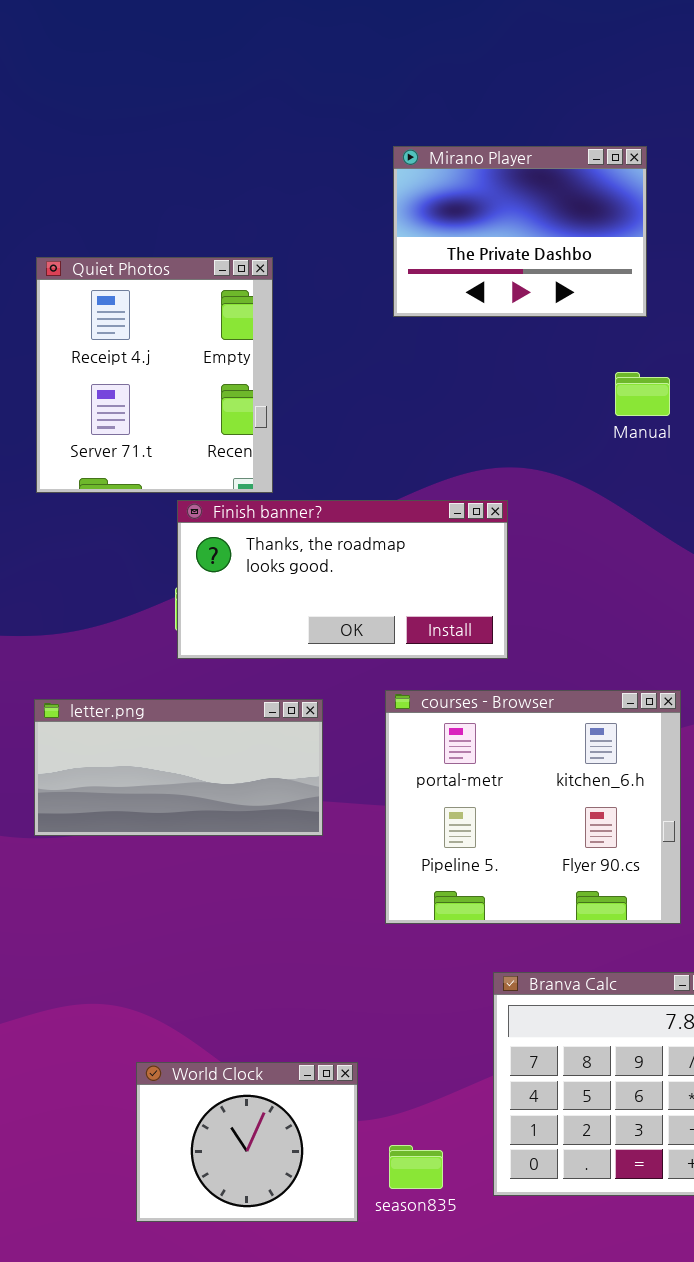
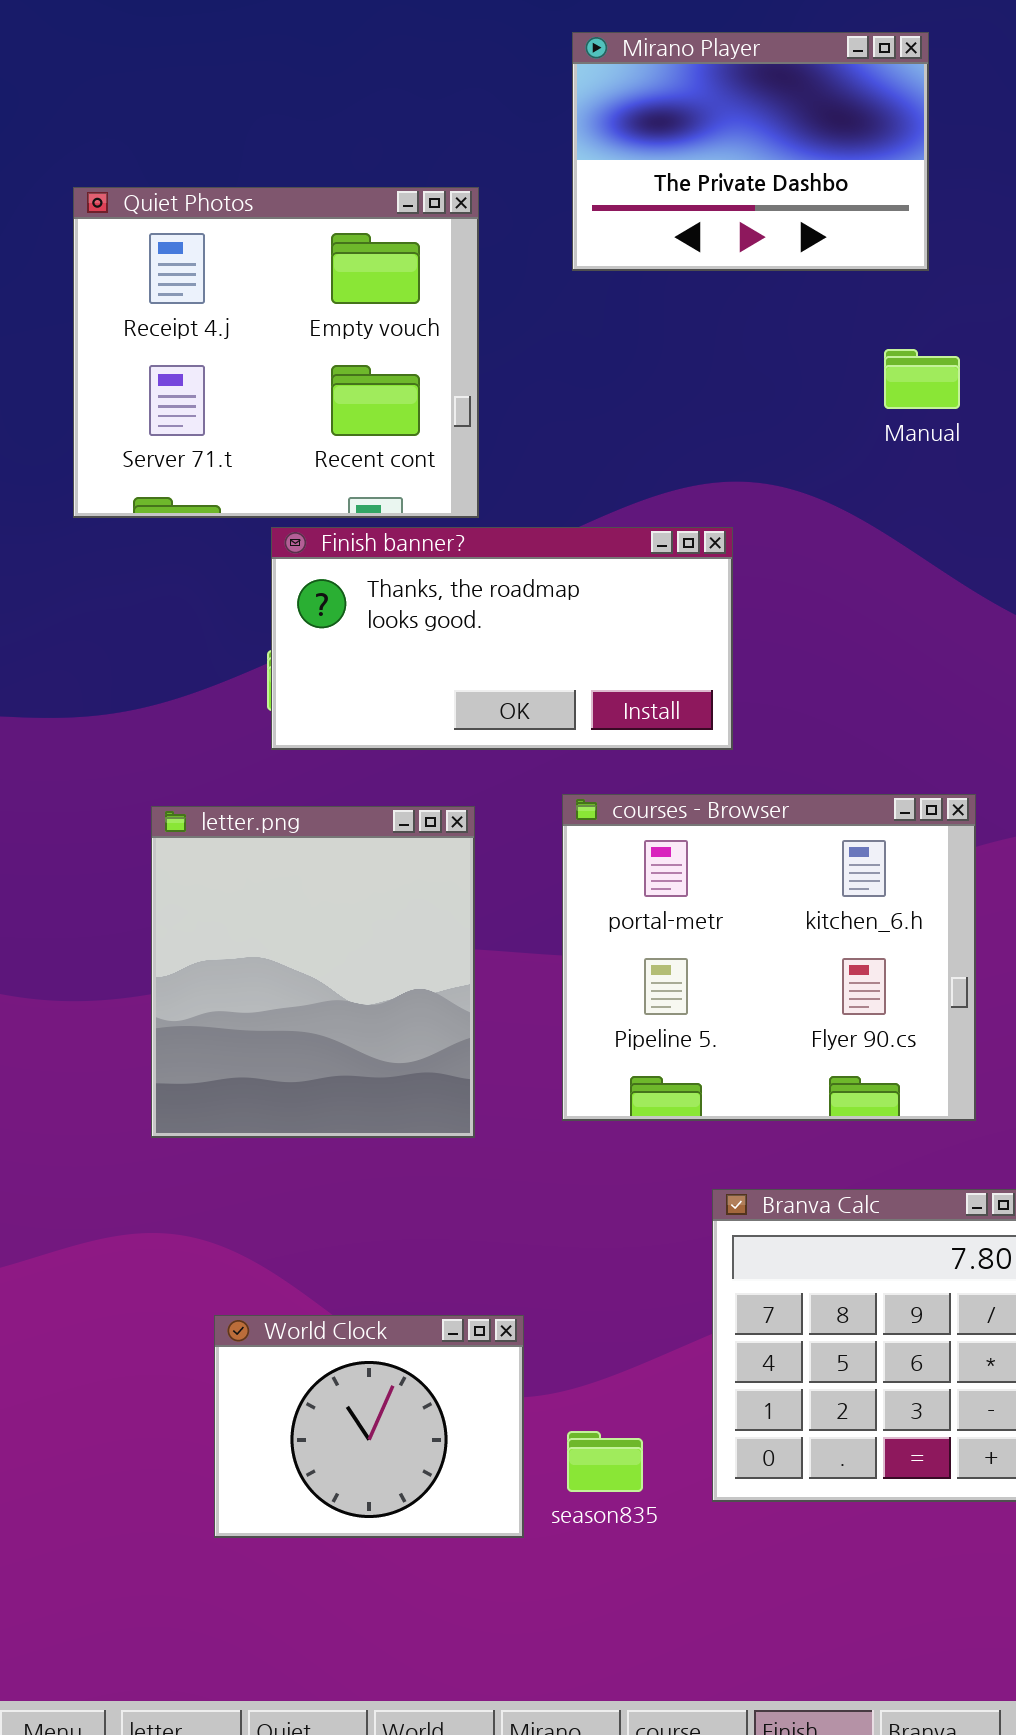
Quiet Photos: [36,257,273,493] -> [73,187,479,518], resized
letter.png: [34,699,323,836] -> [151,806,475,1138], resized

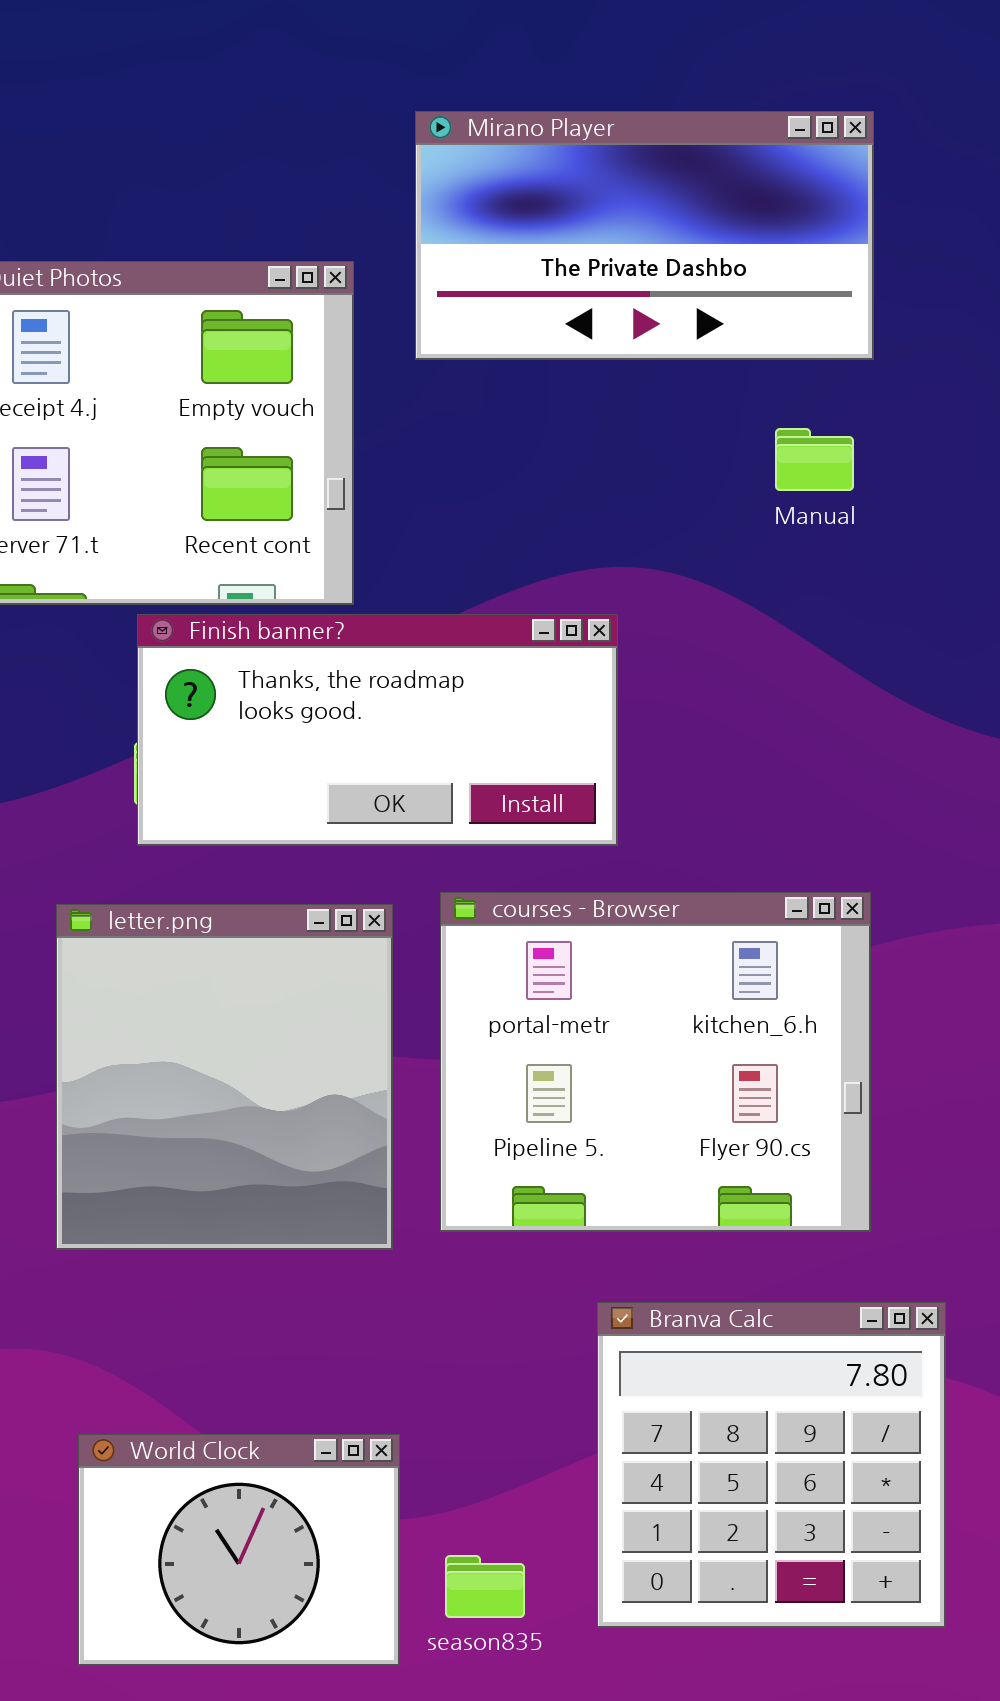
Mirano Player: [572,32,929,271] -> [415,111,874,360], moved, resized
letter.png: [151,806,475,1138] -> [56,904,393,1250], moved

